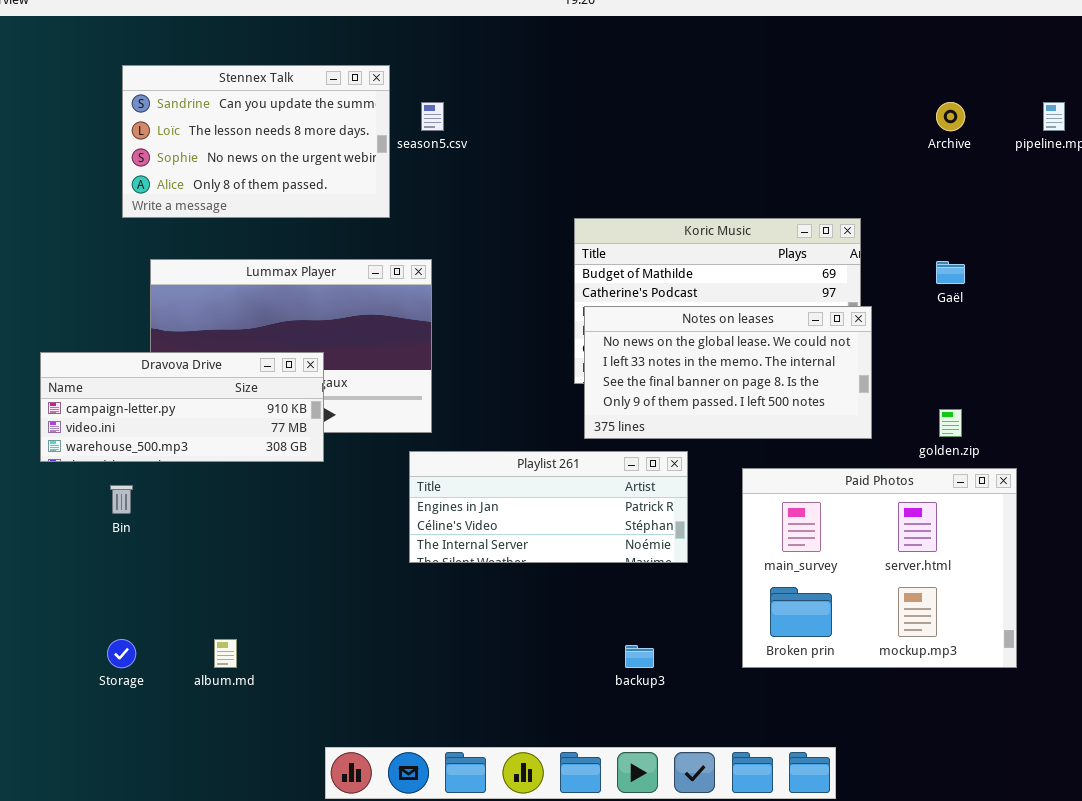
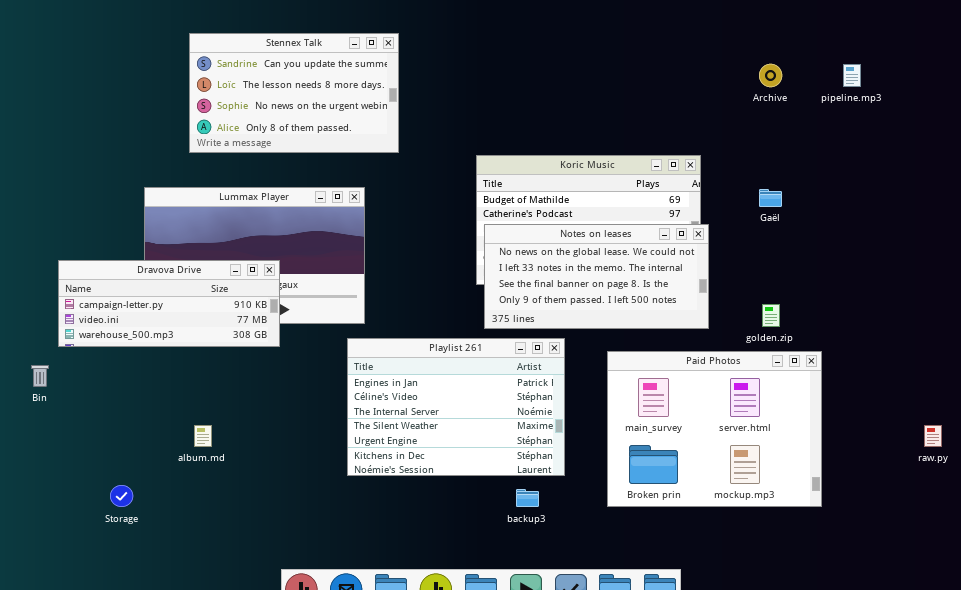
Stennex Talk: [122,65,390,218] -> [189,33,399,153], moved
Playlist 261: [409,451,688,563] -> [347,338,565,476], resized
Bin: [110,485,133,514] -> [31,365,49,387], moved
album.md: [214,639,237,668] -> [194,425,212,447], moved

